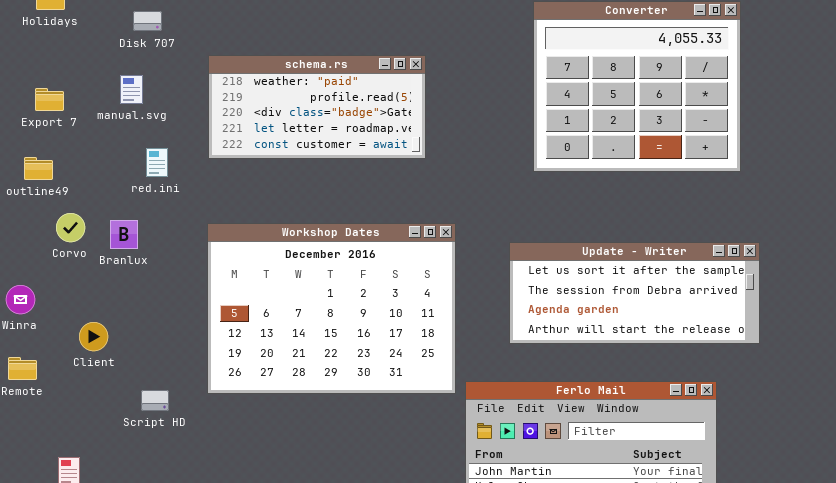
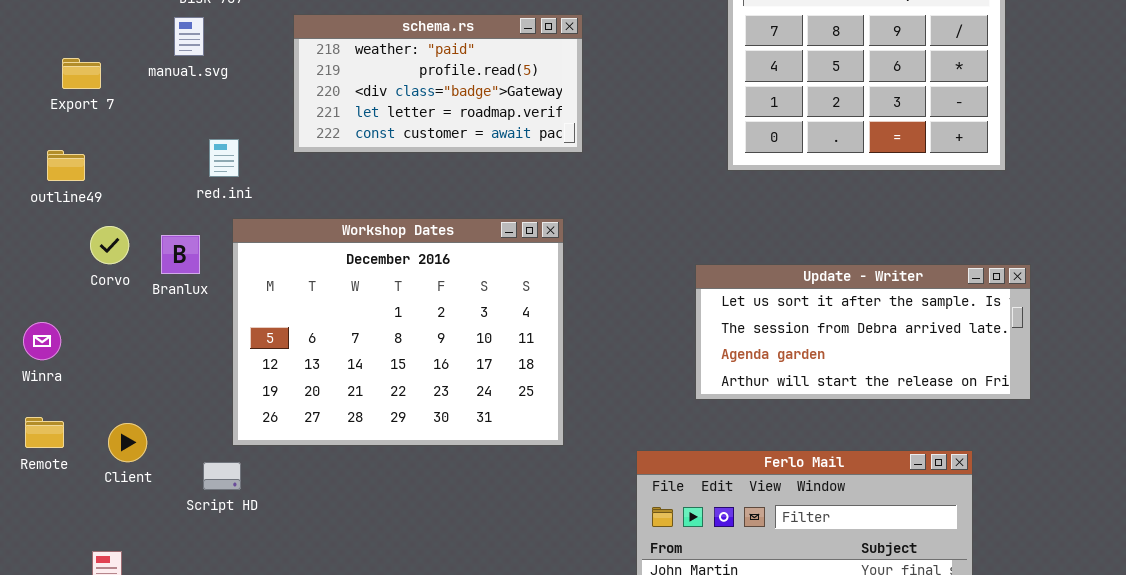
manual.svg: [120,75,143,104] -> [174,17,204,56], moved
Workshop Dates: [207,223,456,394] -> [232,218,564,446], moved
Client: [79,322,108,351] -> [108,423,147,462], moved

